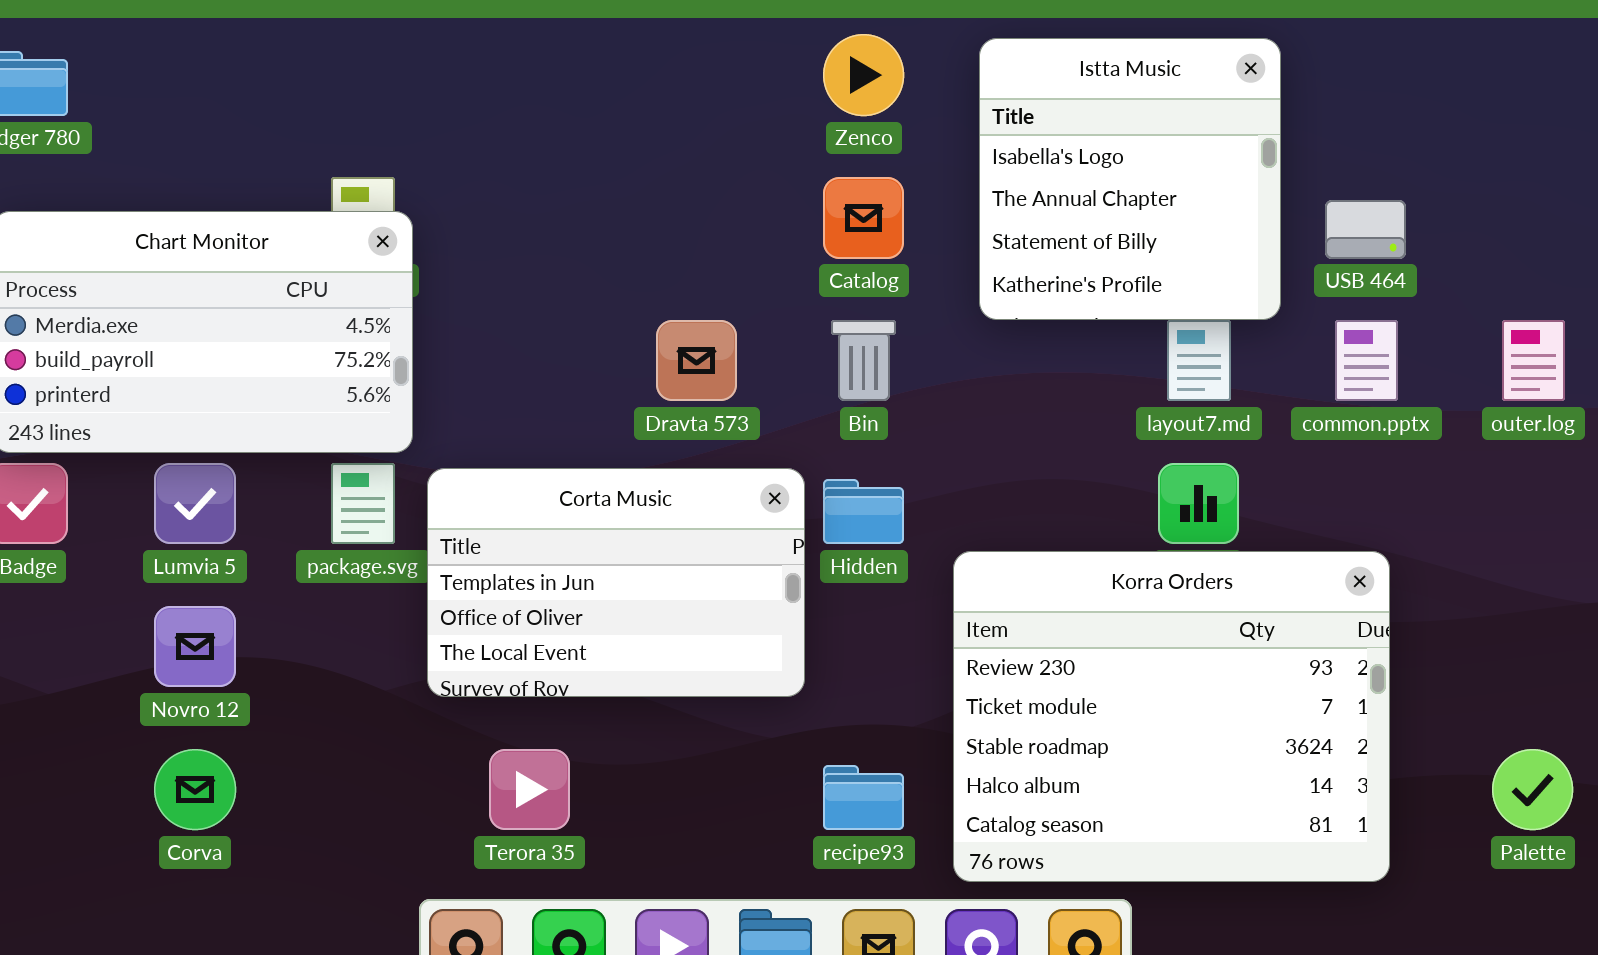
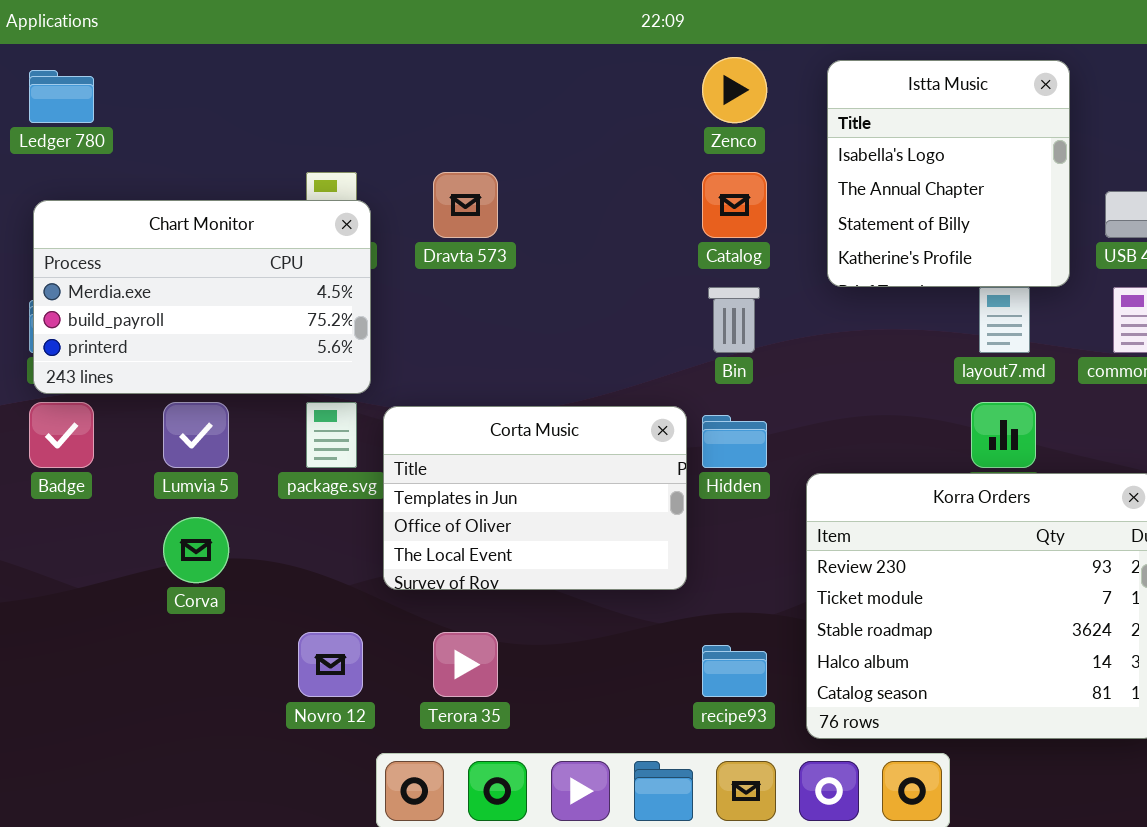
Dravta 573: [656,320,737,401] -> [433,172,498,238], moved
Novro 12: [154,606,236,687] -> [298,632,363,697], moved
Corva: [154,749,236,830] -> [163,517,229,583], moved

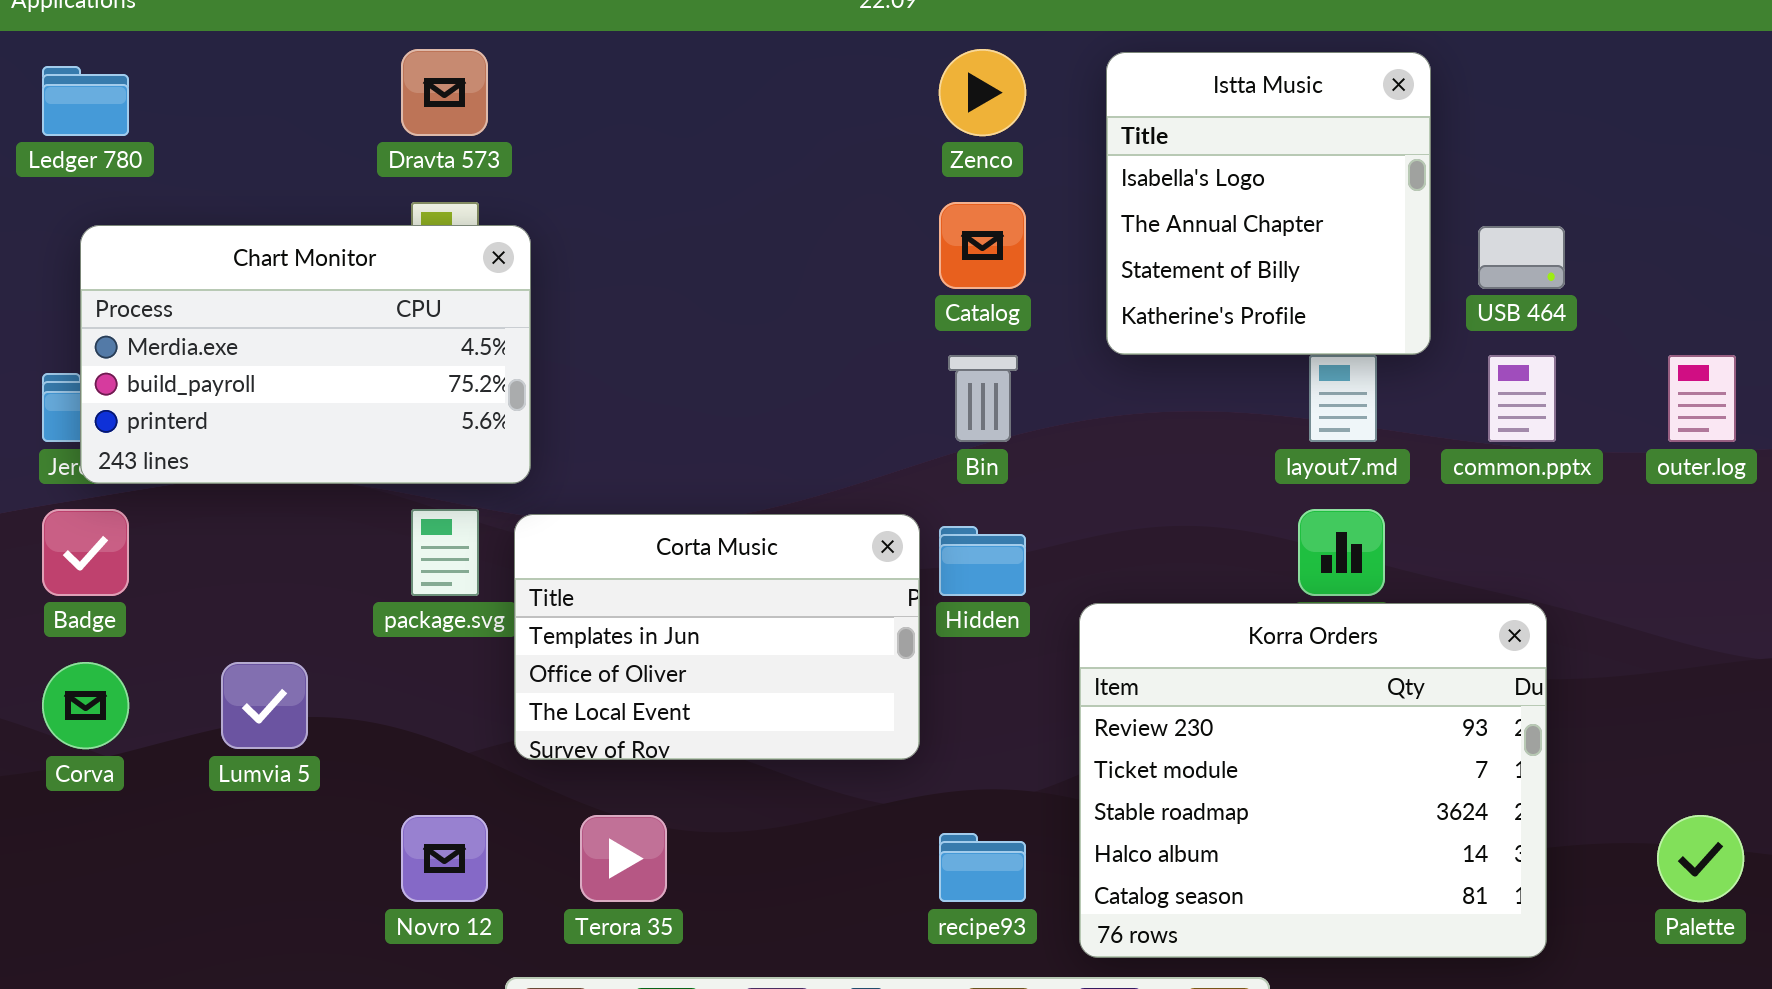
Dravta 573: [433,172,498,238] -> [401,49,488,136], moved
Chart Monitor: [33,200,371,394] -> [80,225,531,484], moved
Lumvia 5: [163,402,229,468] -> [221,662,308,749], moved
Corva: [163,517,229,583] -> [42,662,129,749], moved

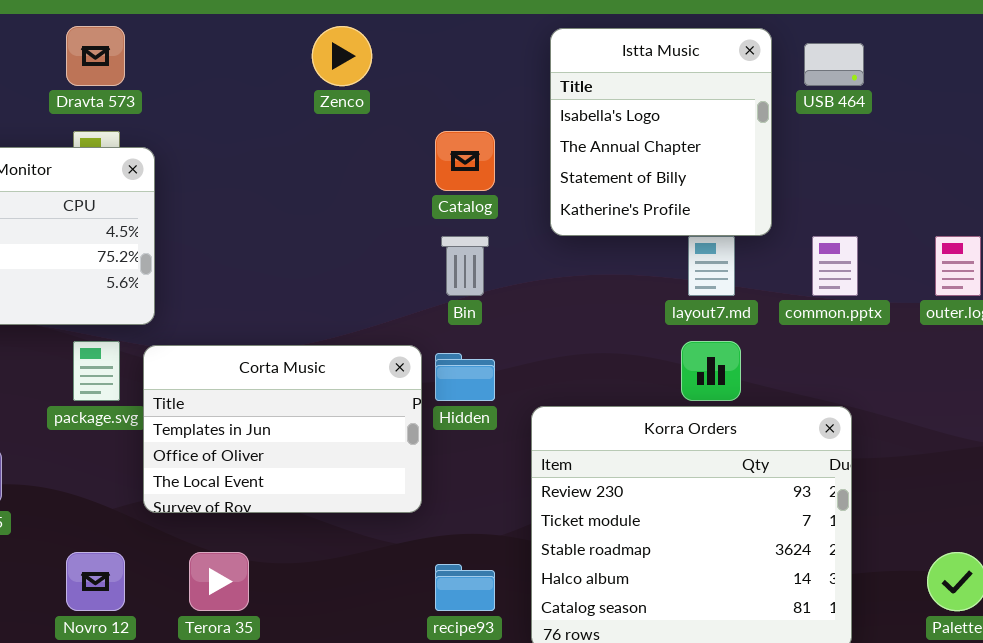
Zenco: [939,49,1026,136] -> [312,26,372,86], moved
USB 464: [1478,226,1565,289] -> [804,43,864,86], moved

